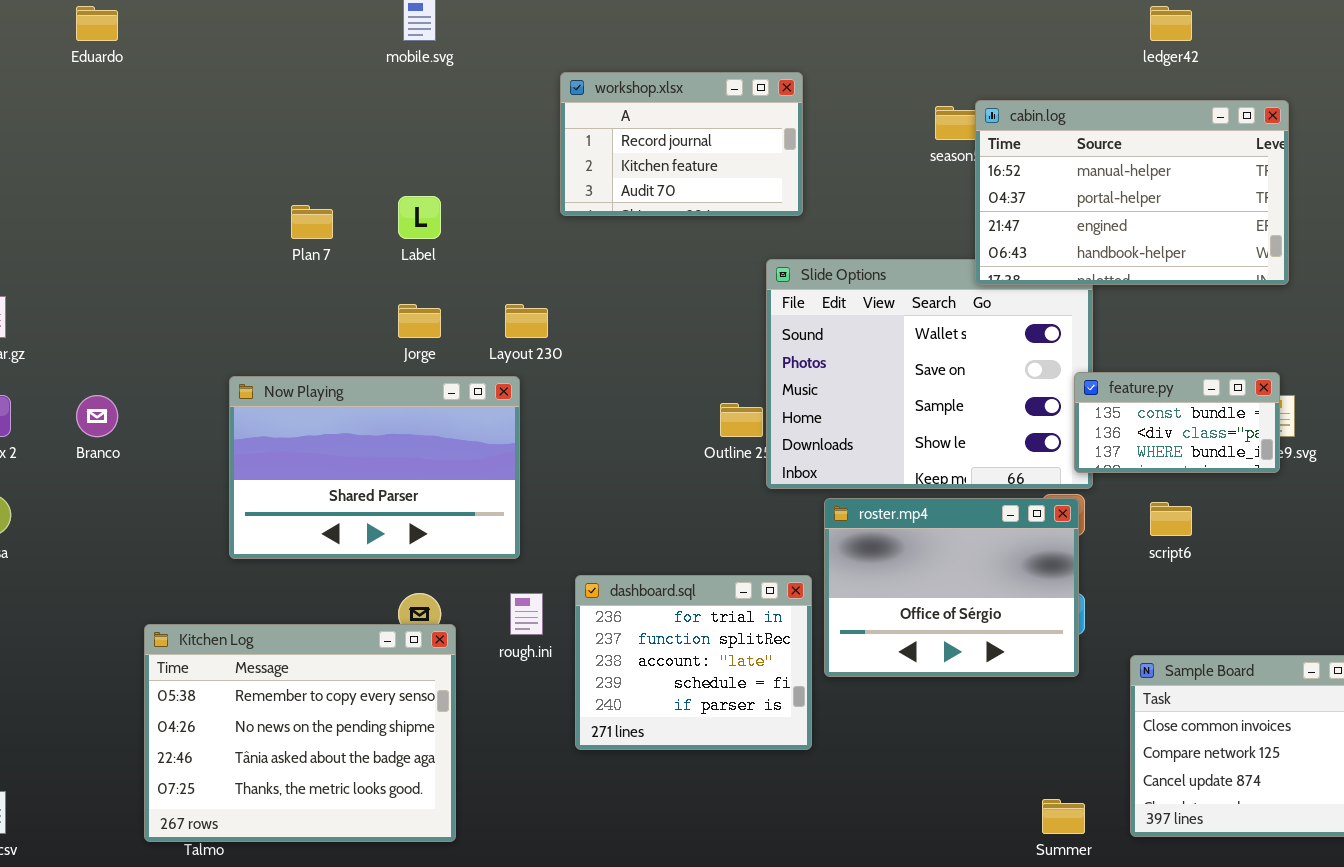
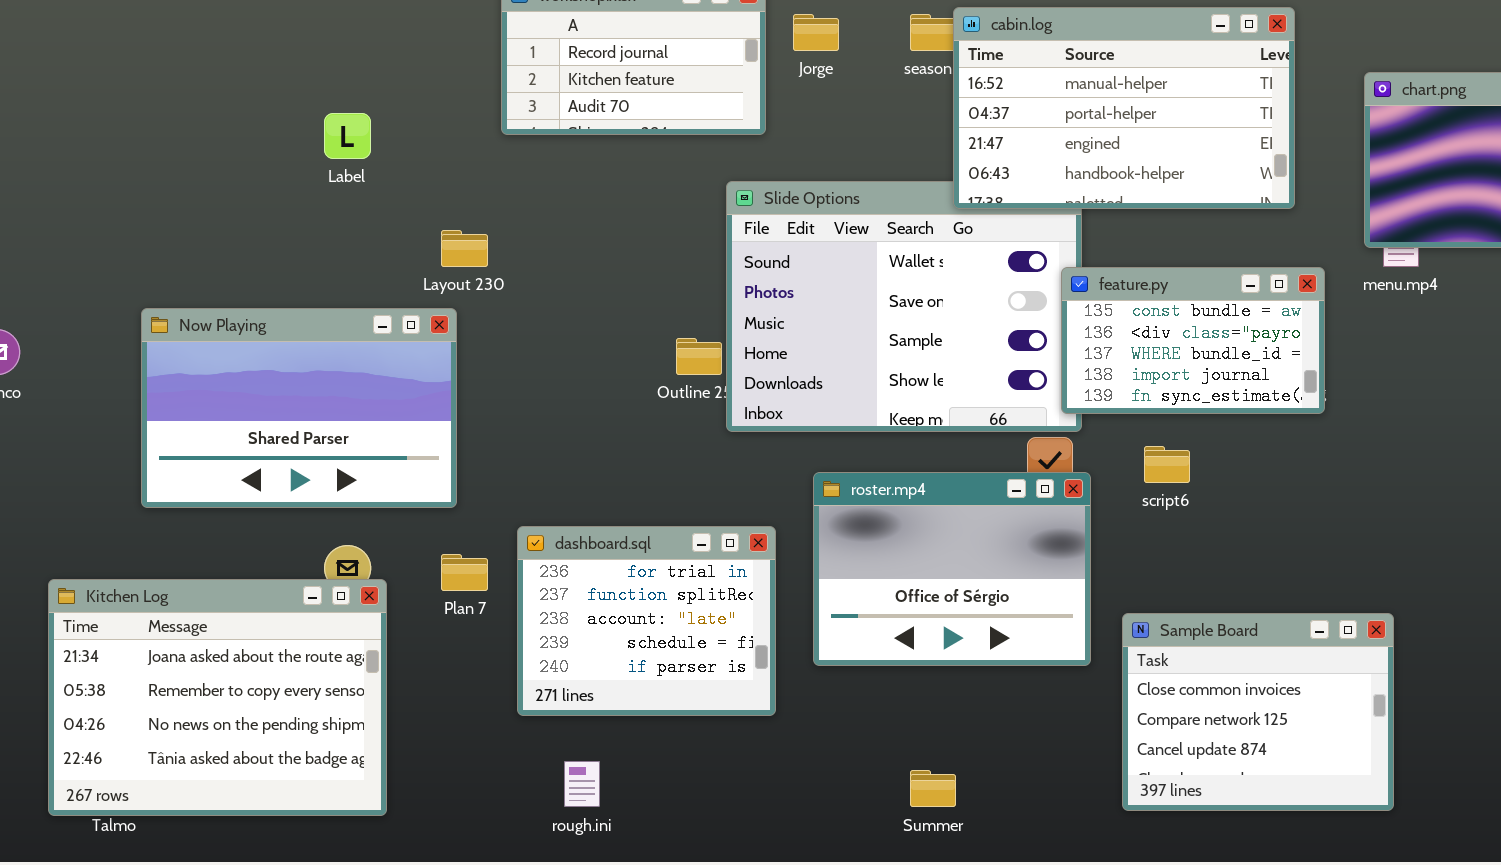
Plan 7: [291,205,333,239] -> [441,554,488,591], moved
Jorge: [398,304,441,338] -> [793,14,839,51], moved
feature.py: [1074,372,1280,473] -> [1061,267,1325,414], resized
roster.mp4: [824,498,1079,677] -> [813,472,1091,666], moved
rough.ini: [510,593,543,635] -> [564,761,600,807], moved
Kitchen Log: [144,624,456,842] -> [48,579,387,816], scrolled up 1 row
Summer: [1042,799,1085,834] -> [910,770,956,807], moved

